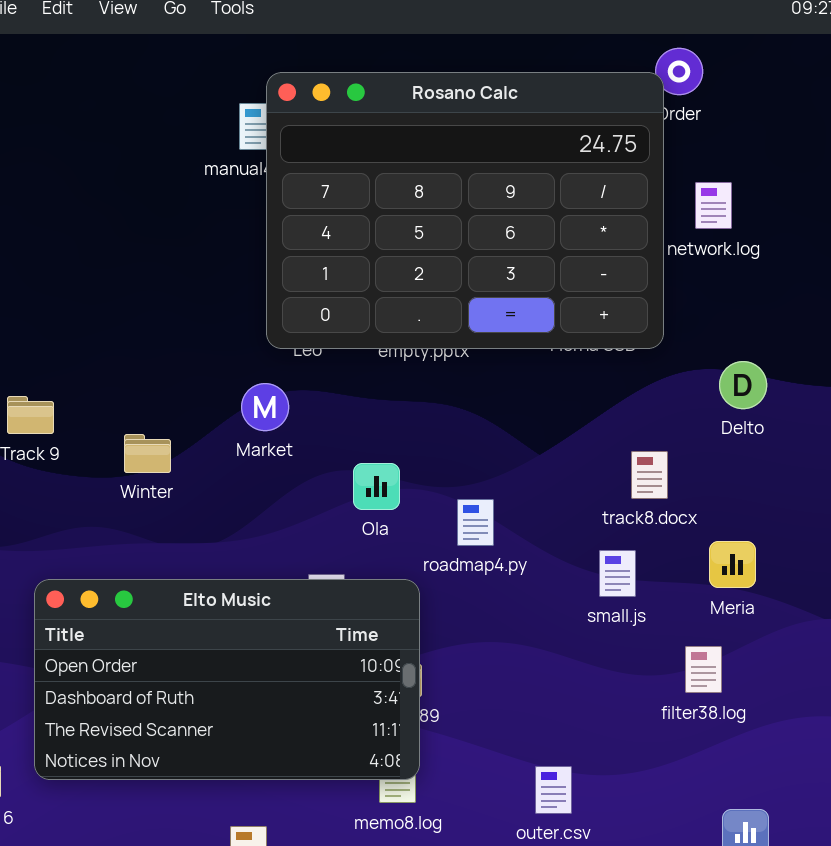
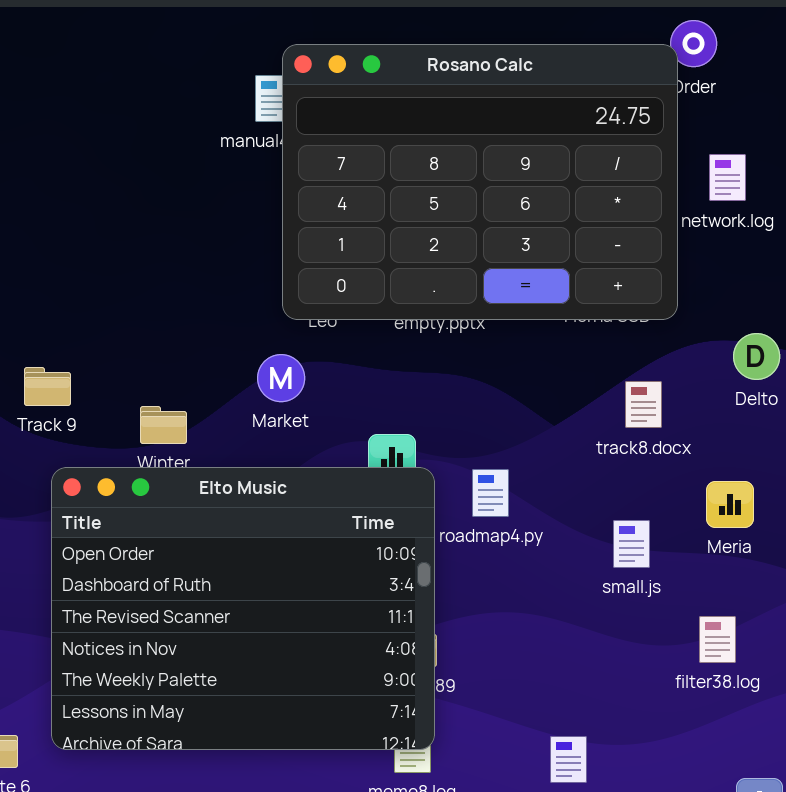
track8.docx: [631,451,668,499] -> [625,381,662,428], moved
Meria: [709,541,756,588] -> [706,481,754,528], moved
Elto Music: [34,579,420,780] -> [51,467,435,750], resized

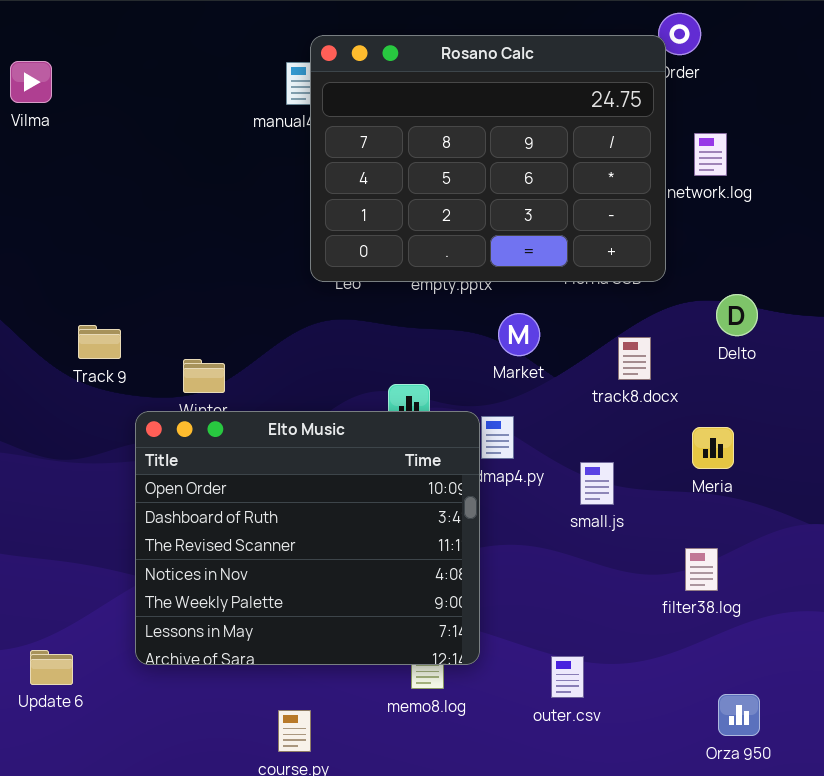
Market: [257,354,305,402] -> [498,313,540,356], moved
Elto Music: [51,467,435,750] -> [135,411,480,665], moved
small.js: [613,520,650,568] -> [580,462,614,505], moved

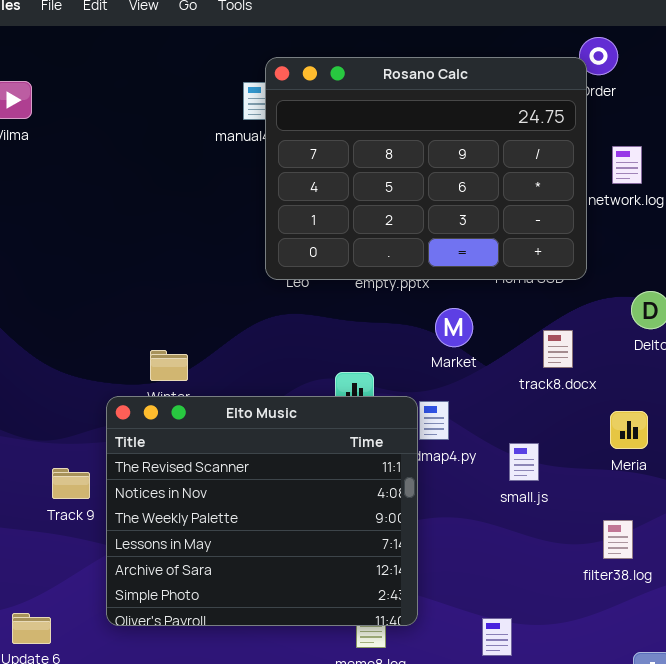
Track 9: [78,325,121,359] -> [52,468,90,499], moved
Elto Music: [135,411,480,665] -> [106,396,418,626], scrolled down 2 rows

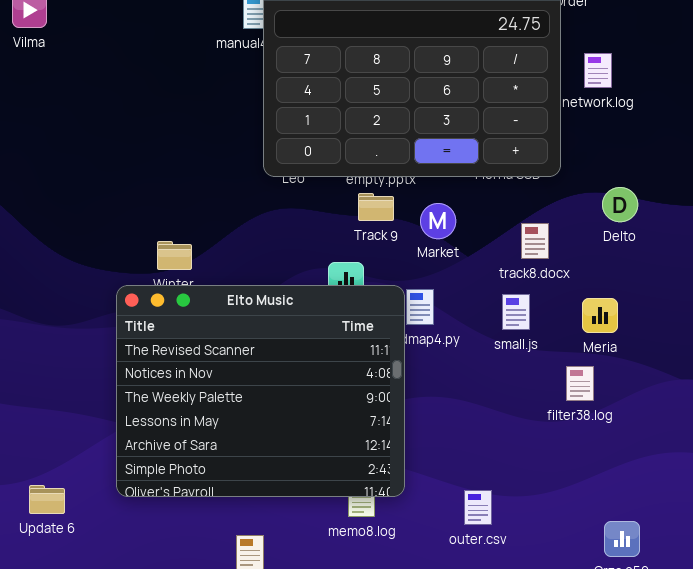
small.js: [509,443,539,481] -> [502,294,530,330], moved
Track 9: [52,468,90,499] -> [358,193,394,221], moved
filter38.log: [603,520,633,559] -> [566,366,594,401], moved

